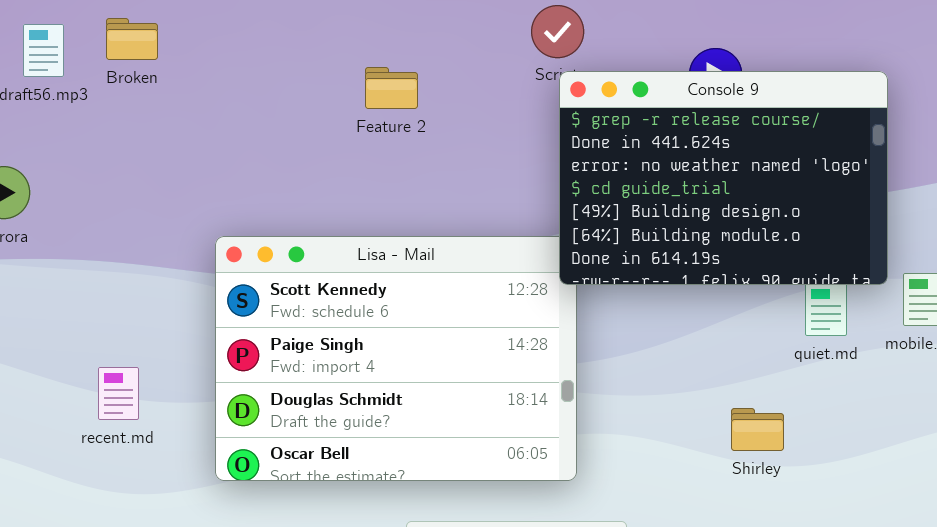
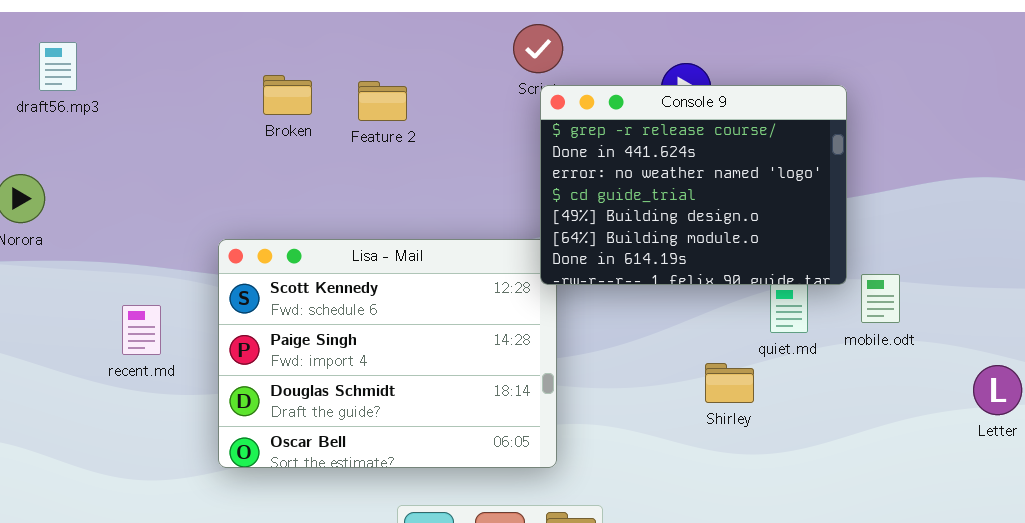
Broken: [106,18,158,60] -> [263,75,312,115], moved
recent.md: [98,367,139,420] -> [122,305,161,355], moved
Shirley: [731,408,784,451] -> [705,363,754,403], moved

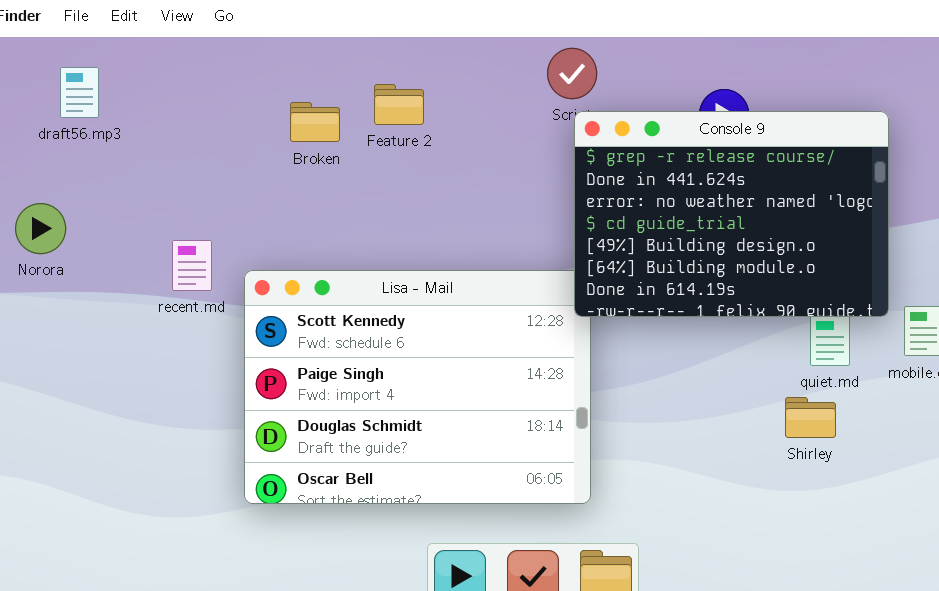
Feature 2: [358,81,407,121] -> [374,84,424,125], moved
recent.md: [122,305,161,355] -> [172,240,212,291], moved
Shirley: [705,363,754,403] -> [785,397,836,438], moved

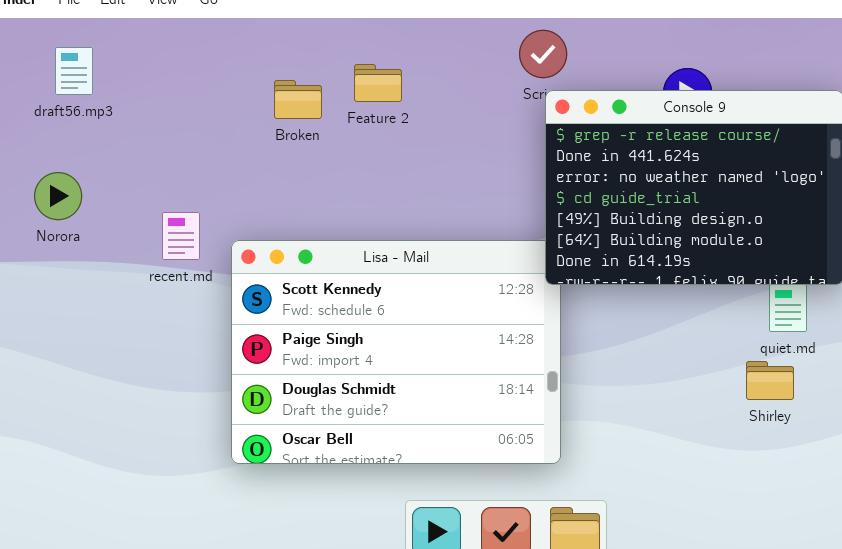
Norora: [15,203,66,254] -> [34,172,82,220], moved

